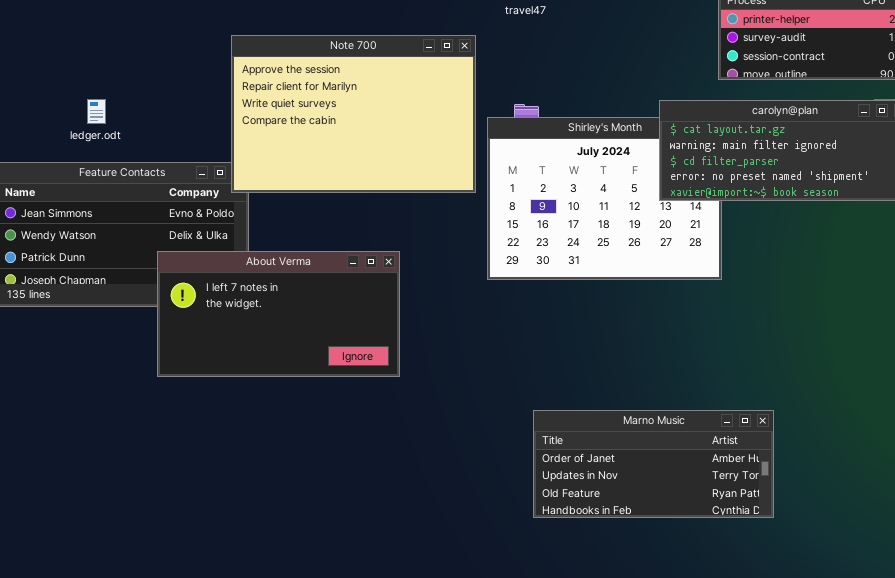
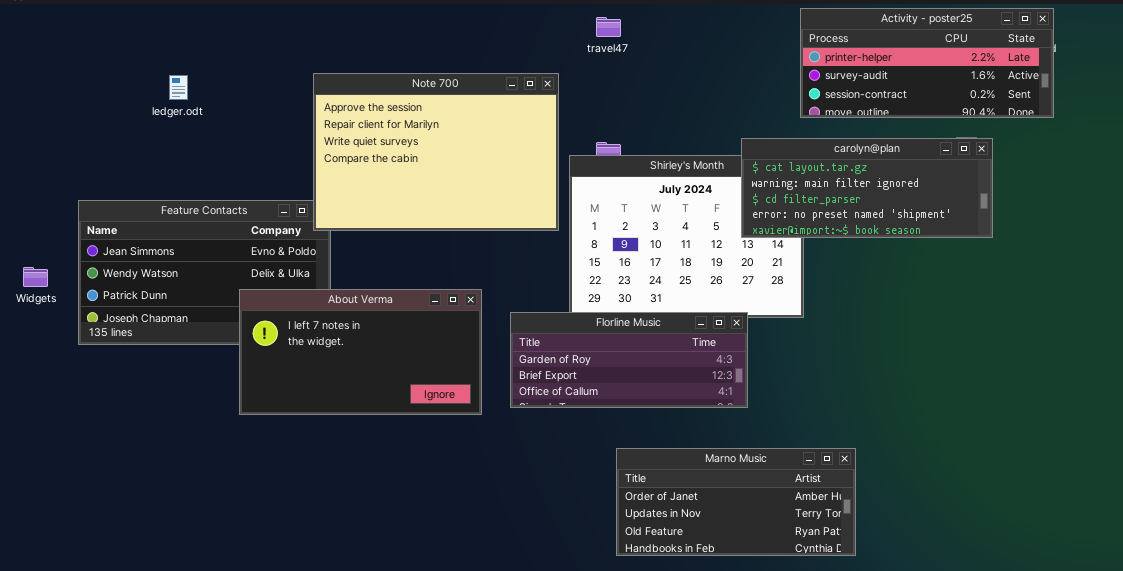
ledger.odt: [87,99,106,124] -> [169,75,188,100], moved
Florline Music: none -> [510,312,748,408], opened

